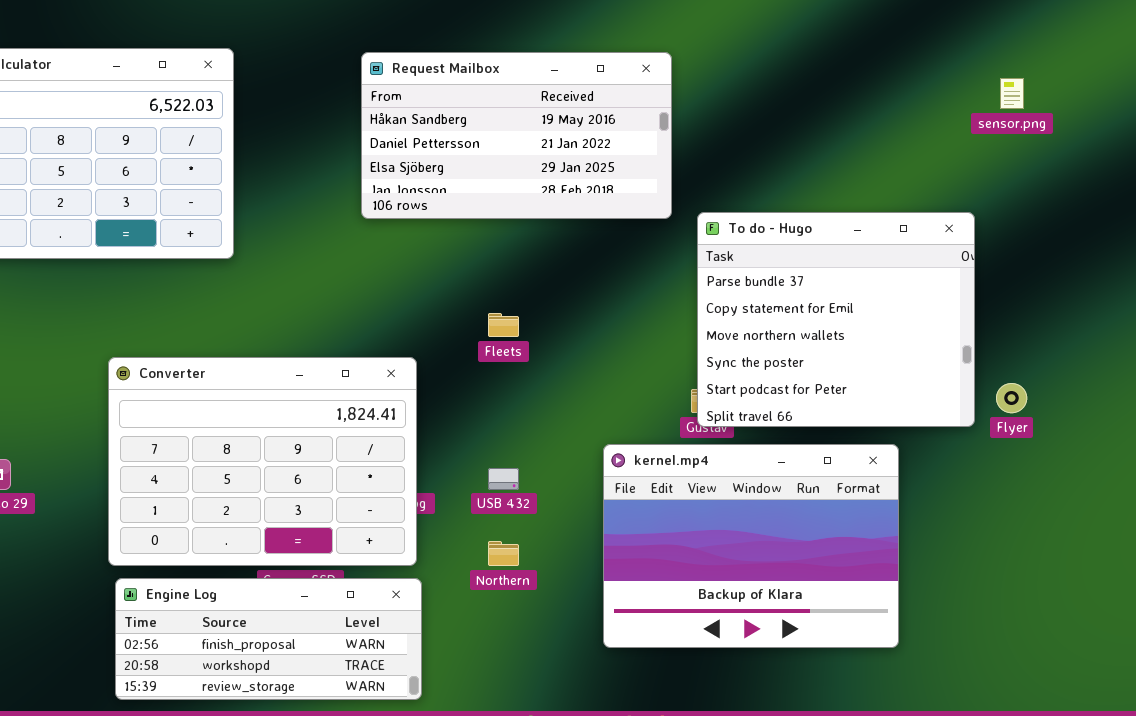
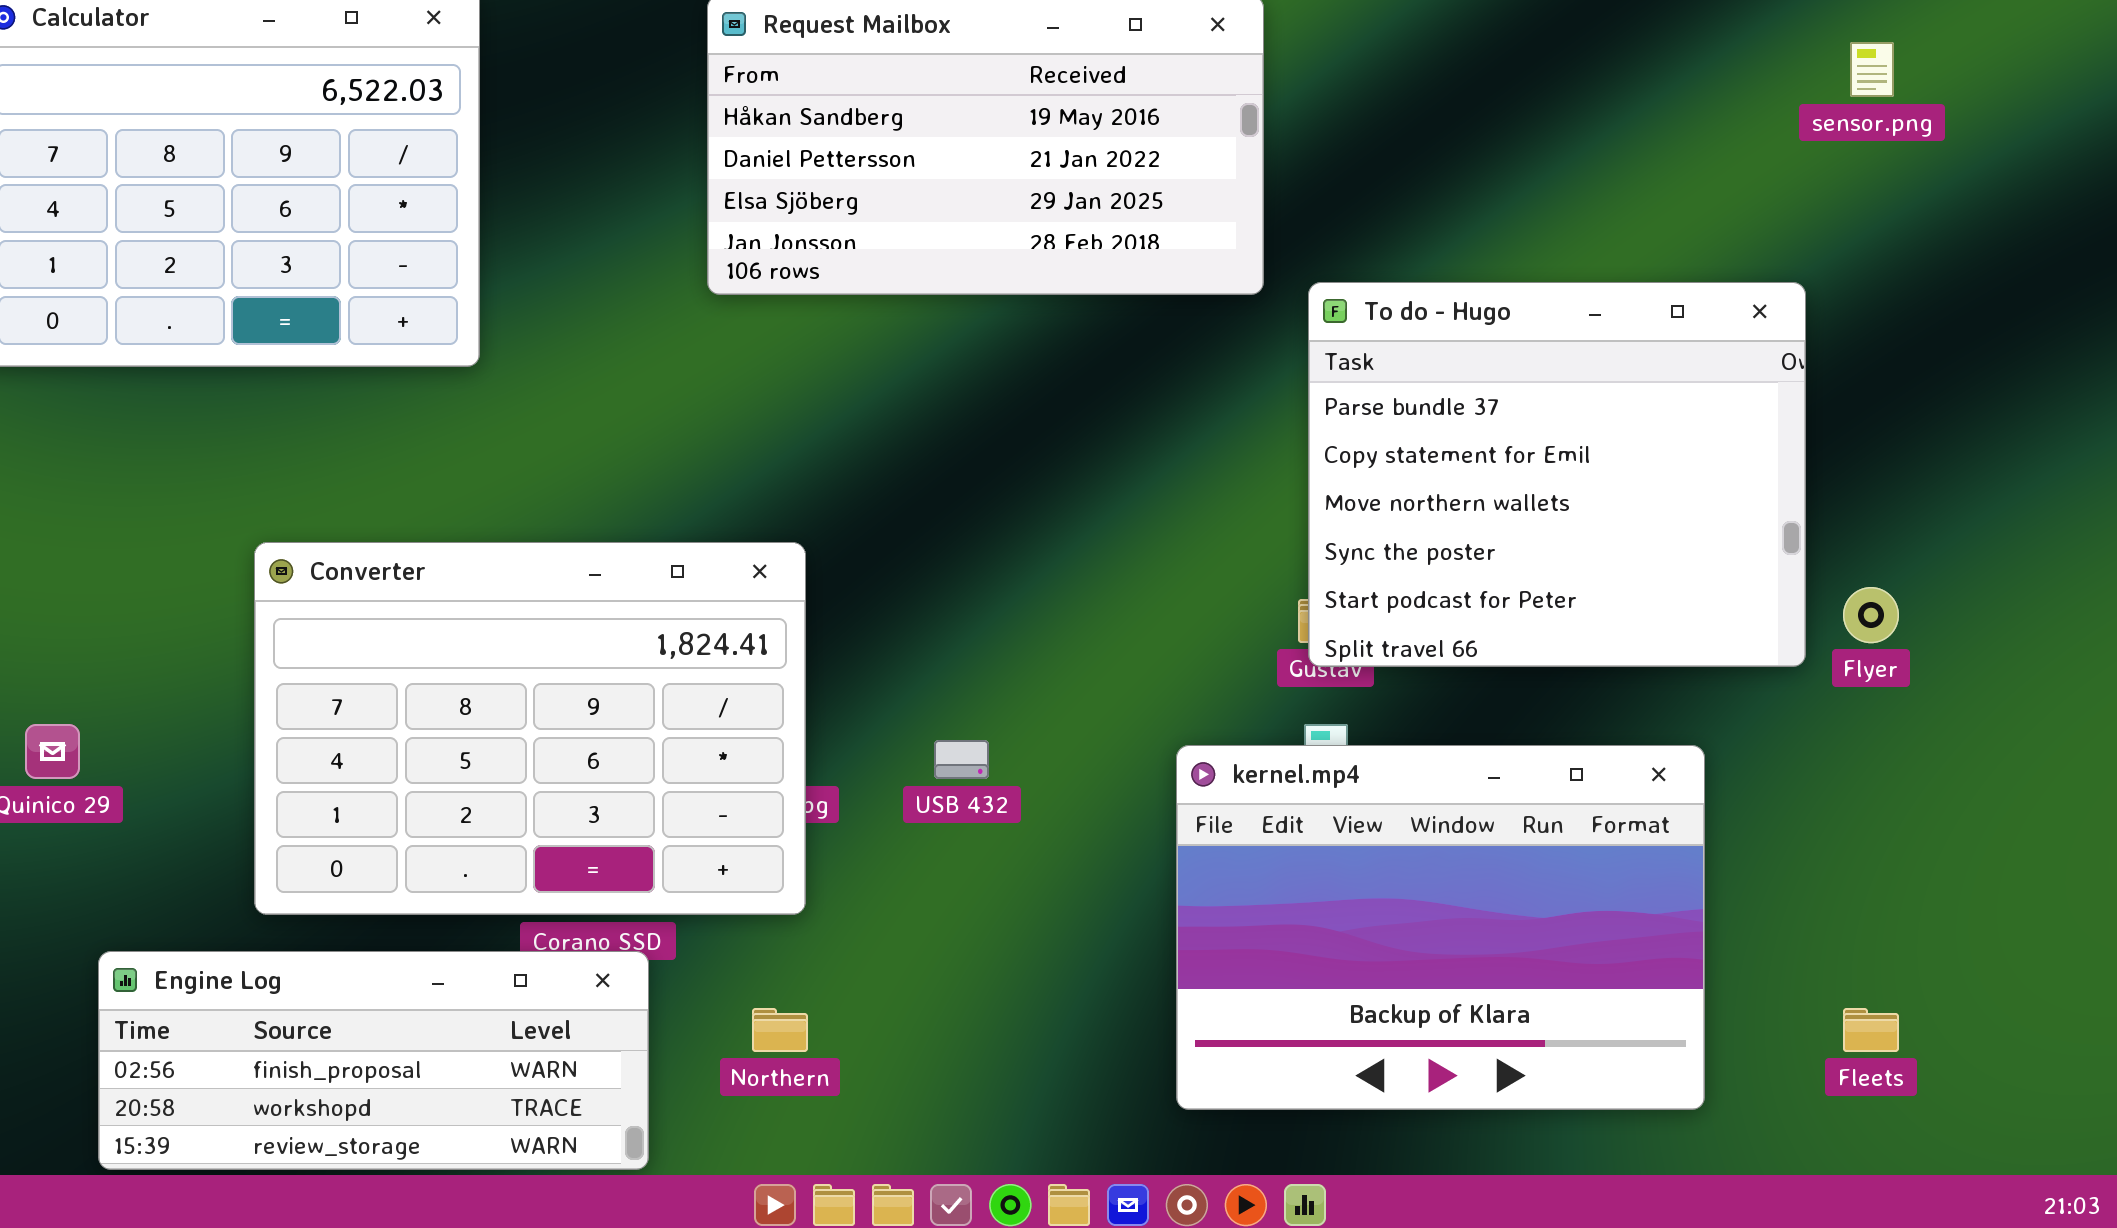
Fleets: [488,313,519,337] -> [1843,1008,1899,1052], moved
kernel.mp4: [603,444,899,648] -> [1176,745,1705,1110], moved
Northern: [488,541,519,566] -> [752,1008,808,1052], moved
Engine Log: [115,578,422,700] -> [98,951,649,1170], moved

